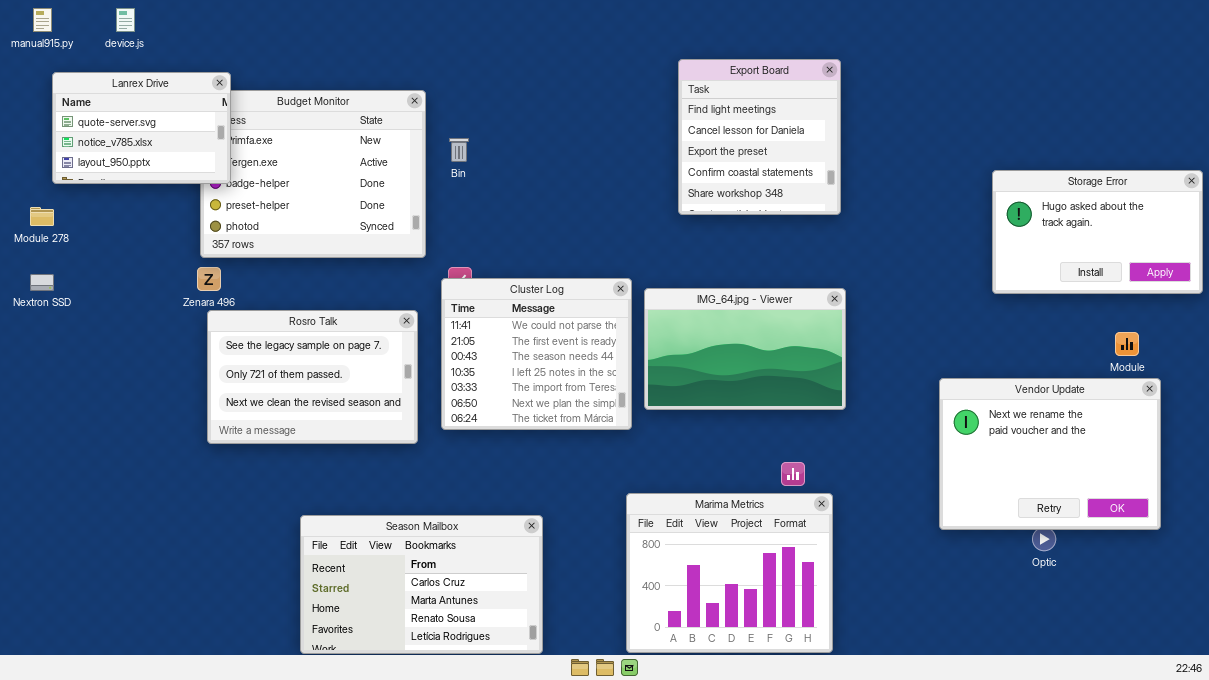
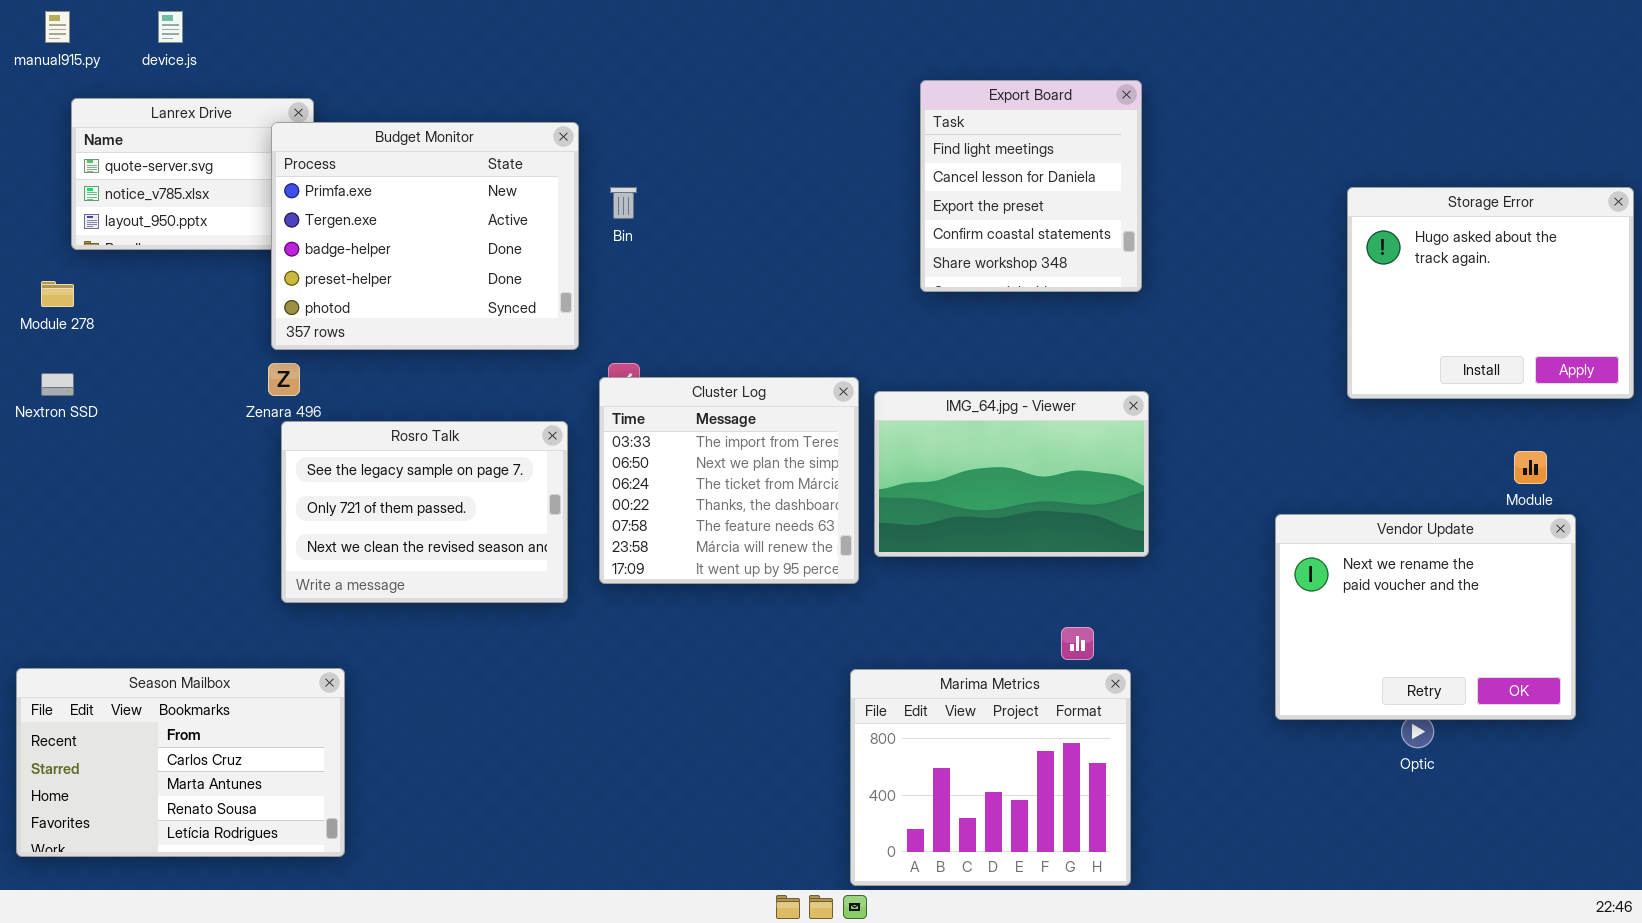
Budget Monitor: [200,90,426,258] -> [271,122,579,350], raised
Storage Error: [992,170,1203,294] -> [1347,187,1634,399], resized
Cluster Log: [441,278,632,430] -> [599,377,859,584], scrolled down 4 rows
Season Mailbox: [300,515,543,654] -> [16,668,345,857], moved

